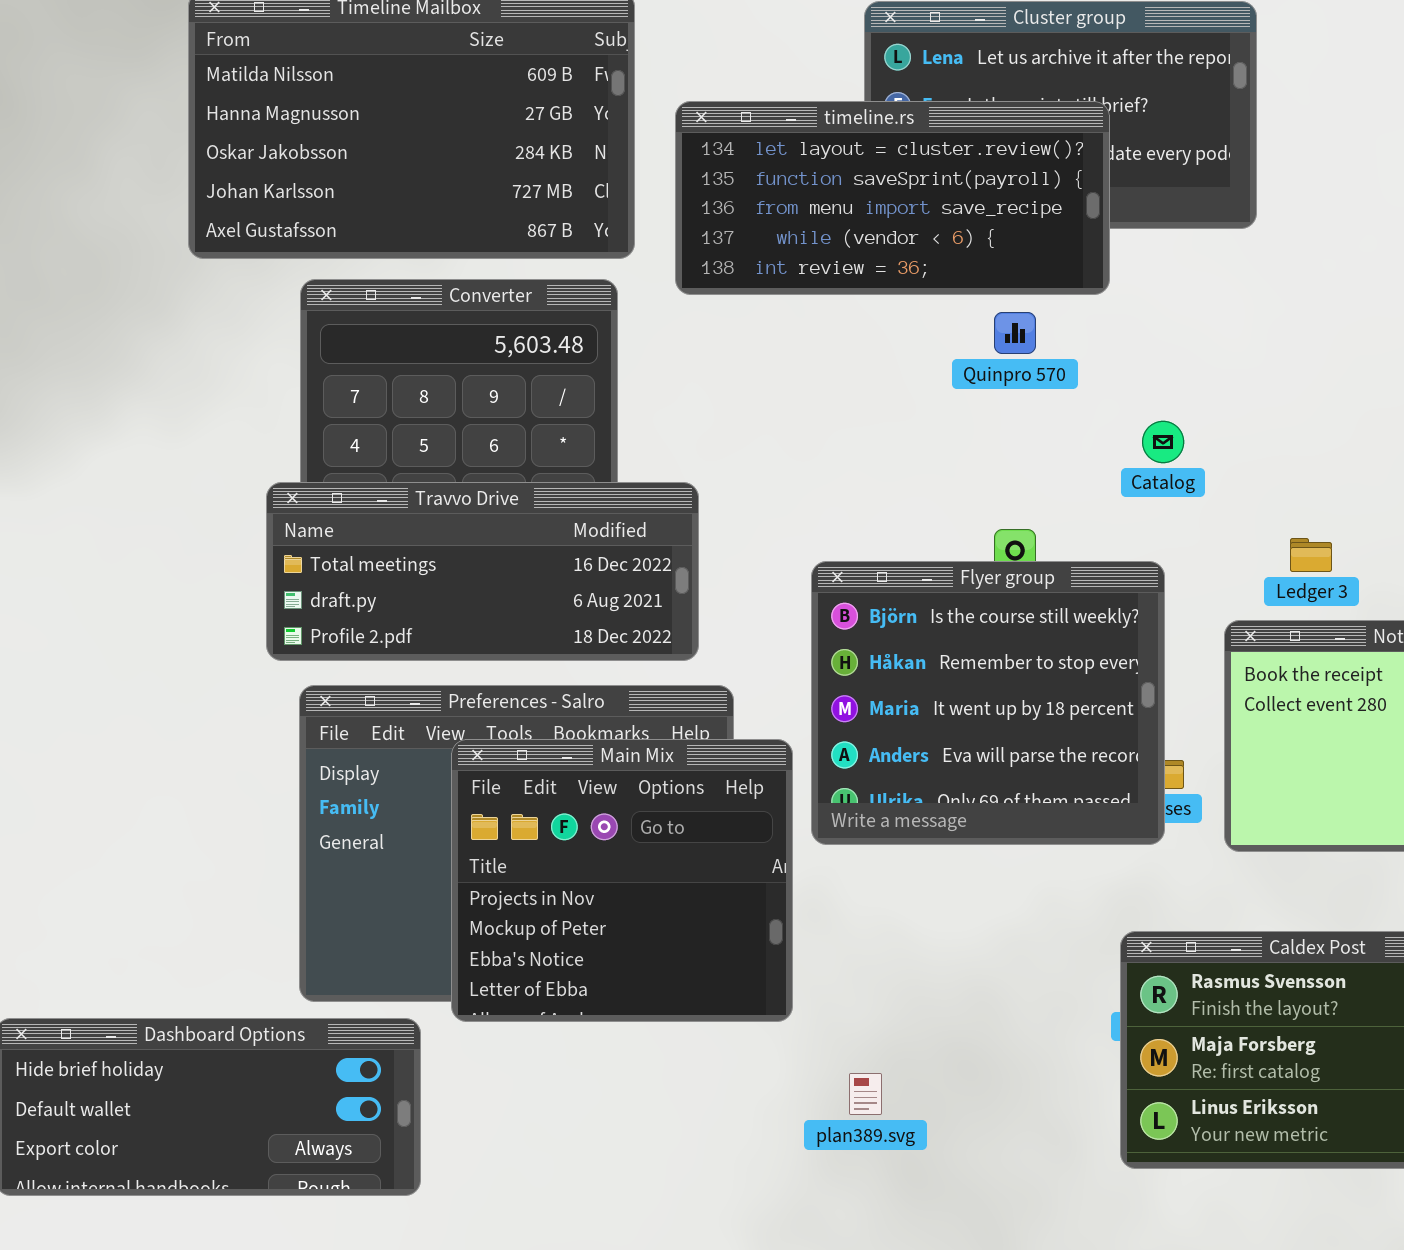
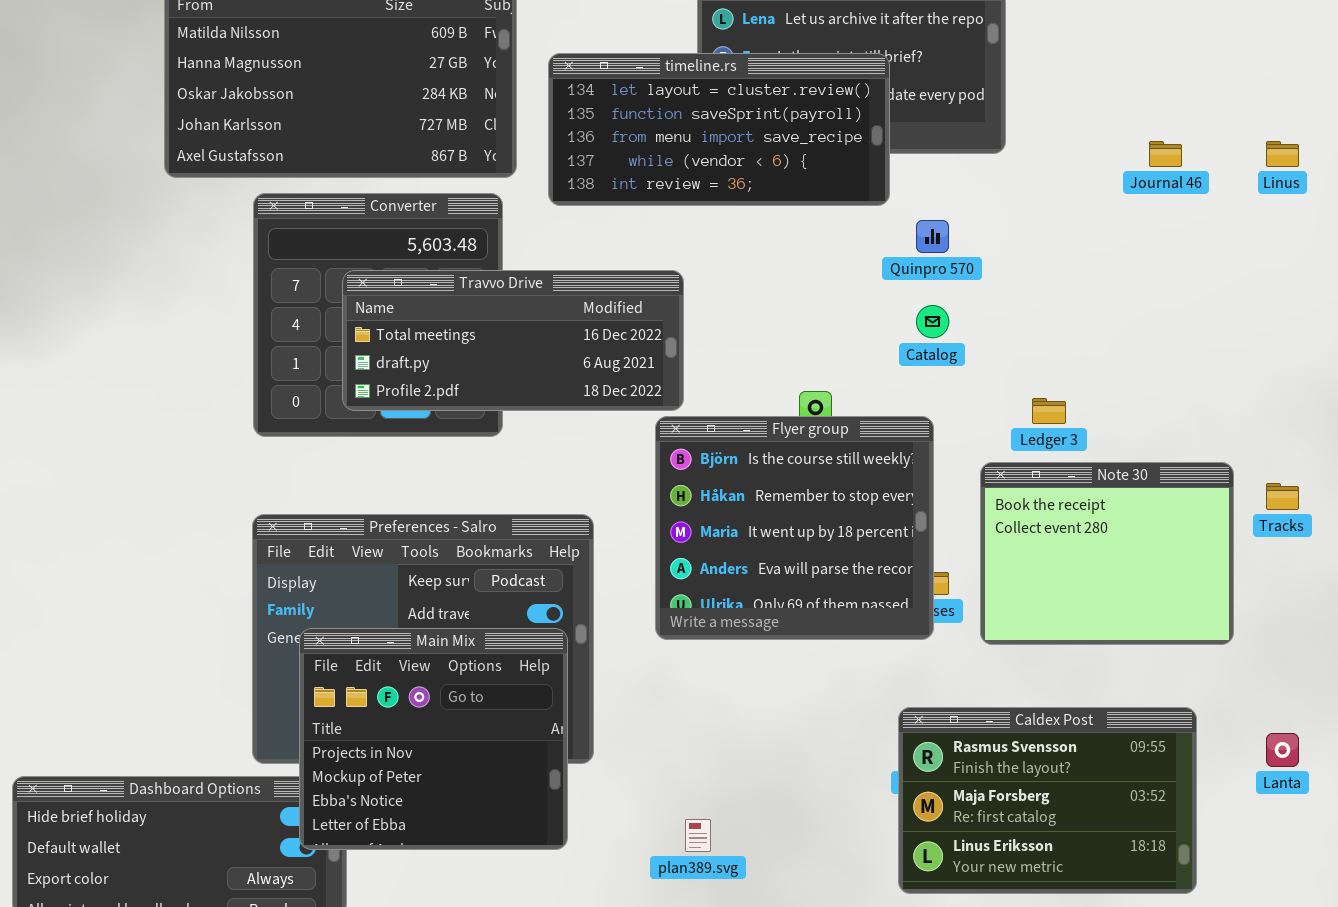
Quinpro 570: [994,312,1036,354] -> [916,220,949,253], moved
Travvo Drive: [266,482,699,661] -> [342,270,684,411], moved
Main Mix: [451,739,793,1022] -> [299,628,568,850], moved

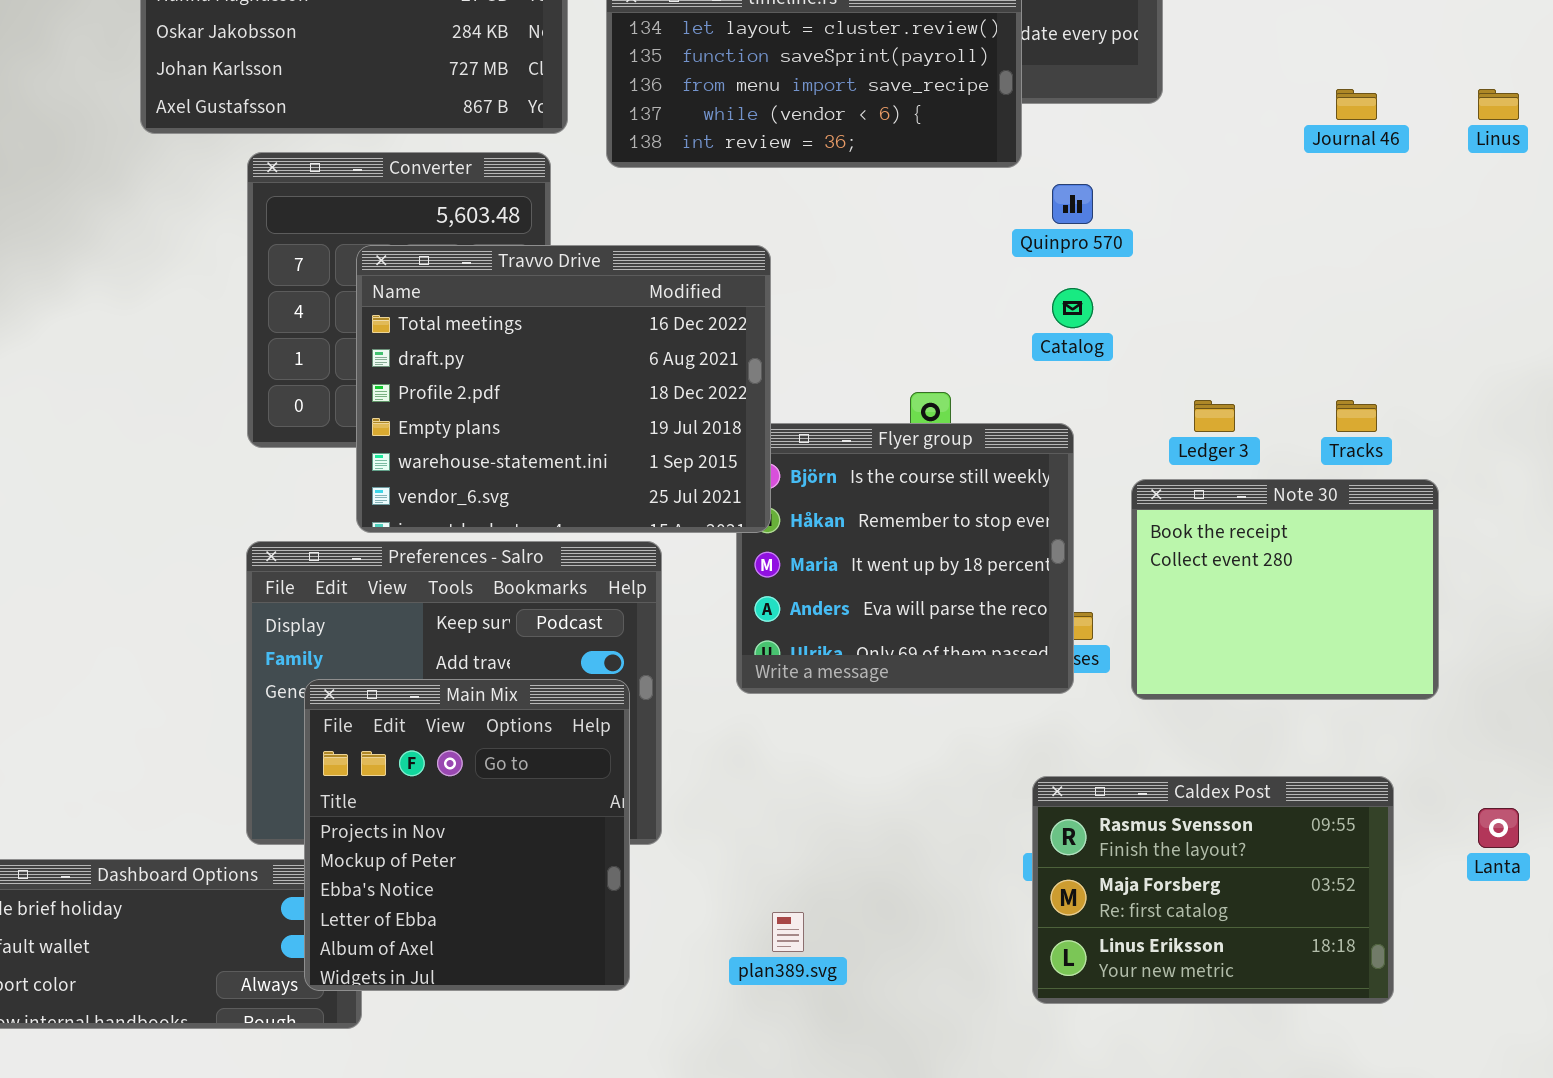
Travvo Drive: [342,270,684,411] -> [356,245,771,533], resized
Tracks: [1266,483,1299,510] -> [1336,400,1377,432], moved
Main Mix: [299,628,568,850] -> [304,679,630,991], resized

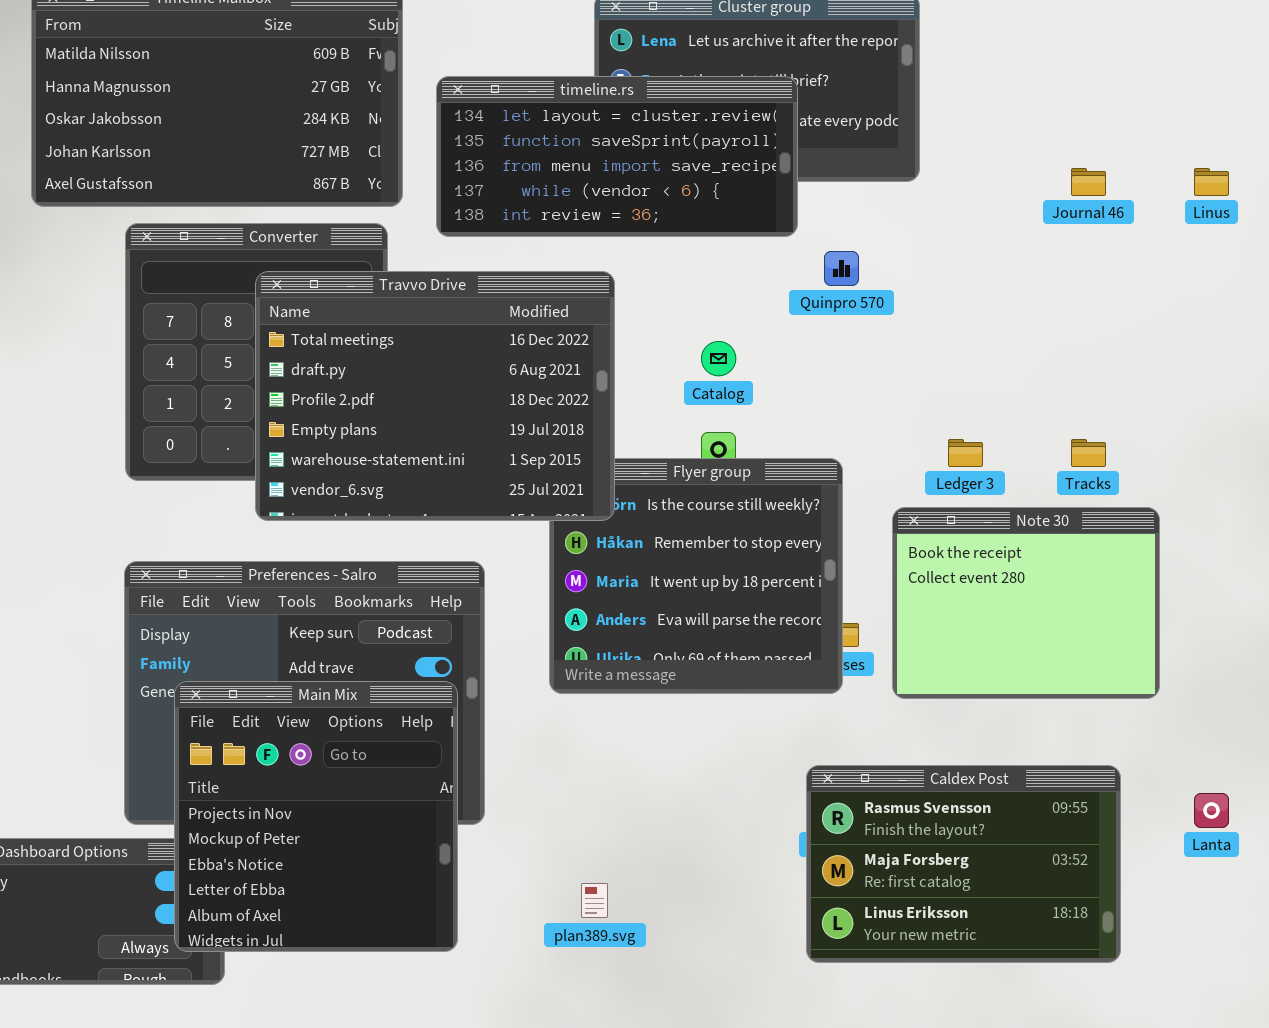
Travvo Drive: [356,245,771,533] -> [255,271,615,521], moved
Catalog: [1052,288,1093,328] -> [701,341,736,376], moved

